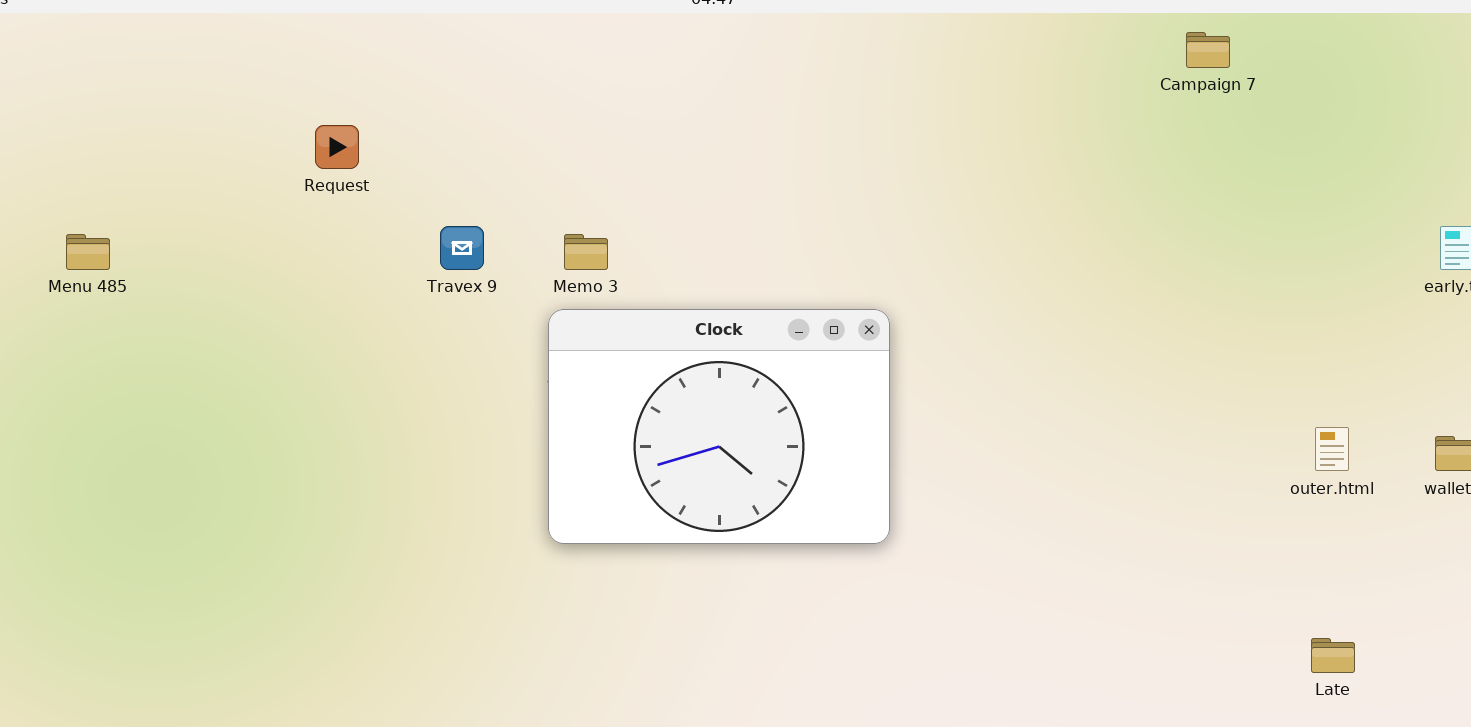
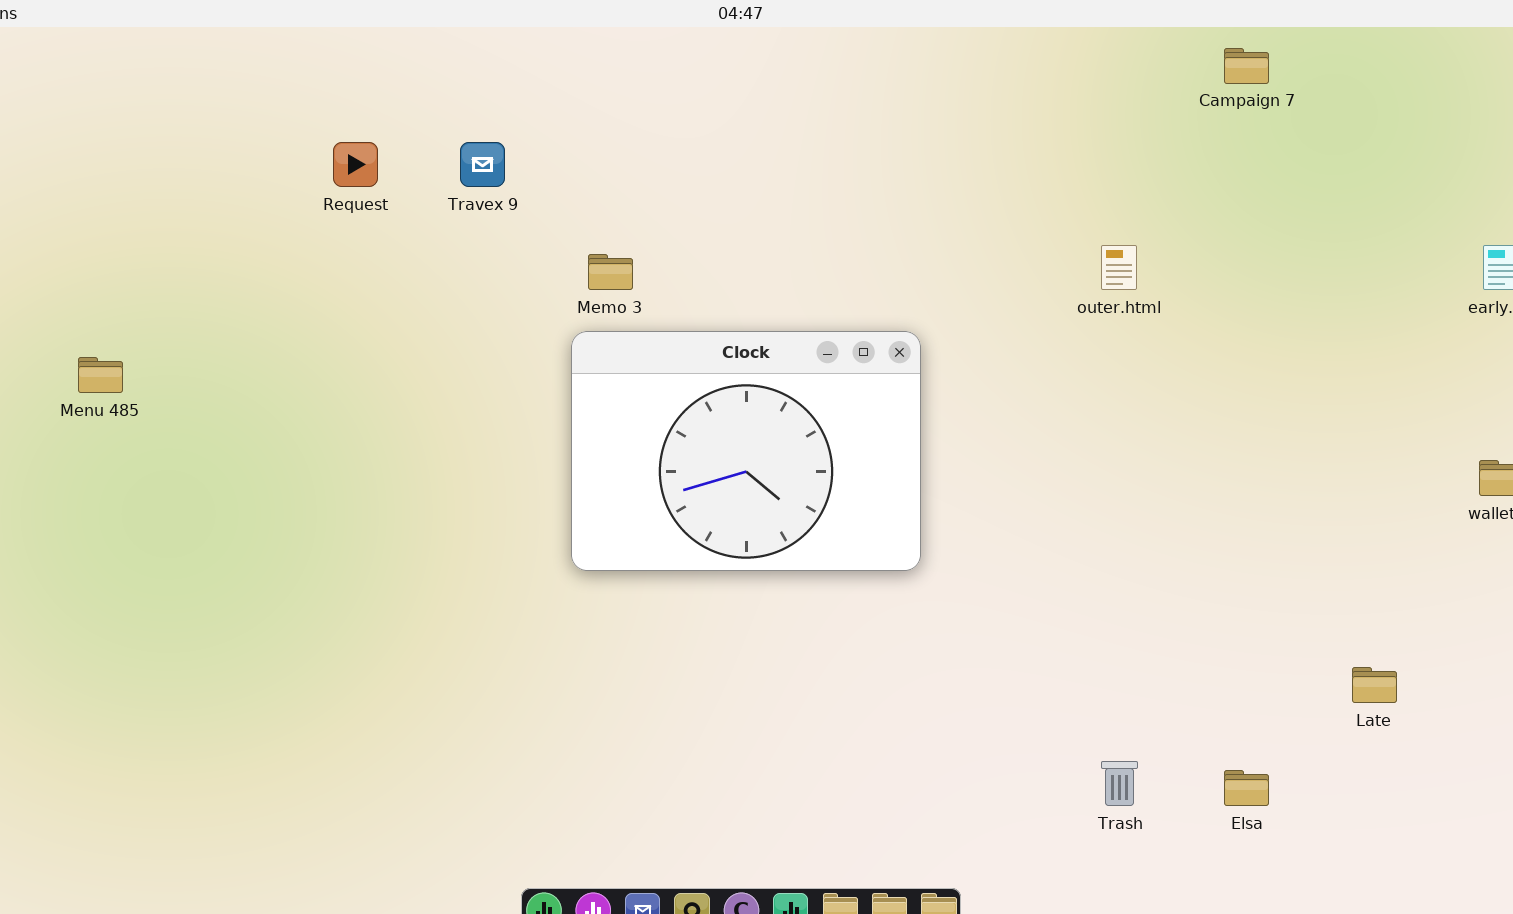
Travex 9: [440,226,484,270] -> [460,142,505,187], moved
Menu 485: [66,234,110,270] -> [78,357,123,393], moved
outer.html: [1315,427,1349,471] -> [1101,245,1137,290], moved

